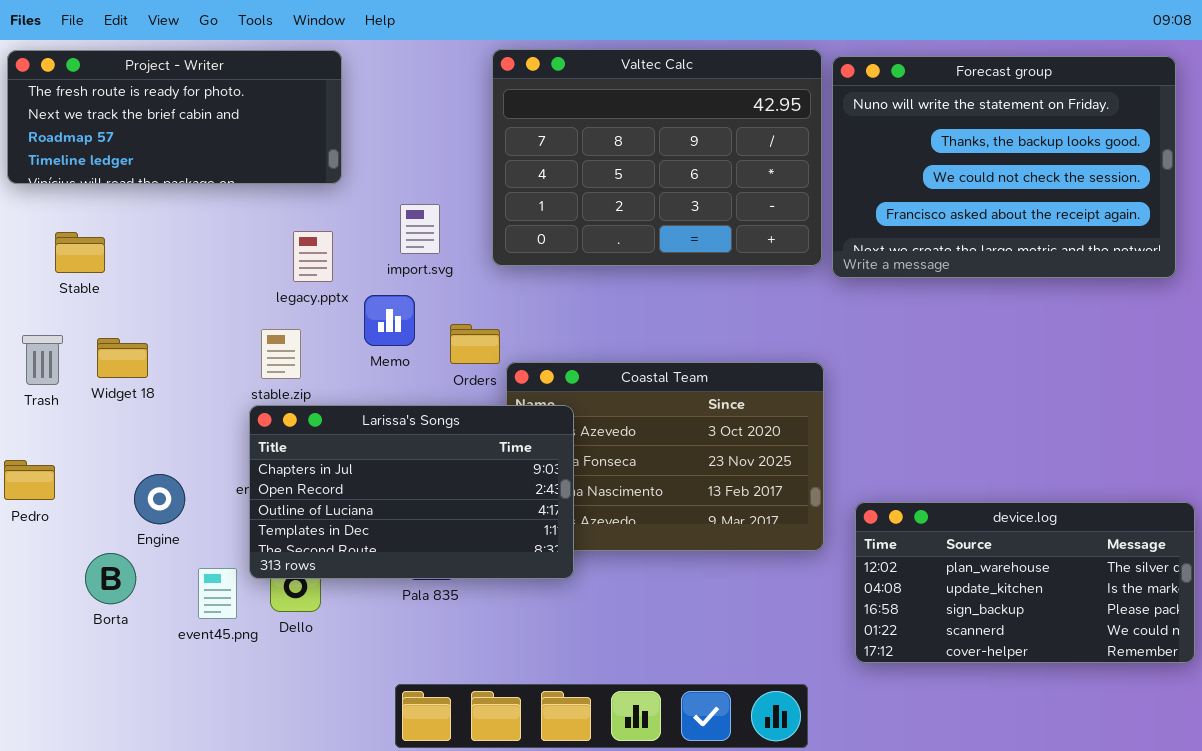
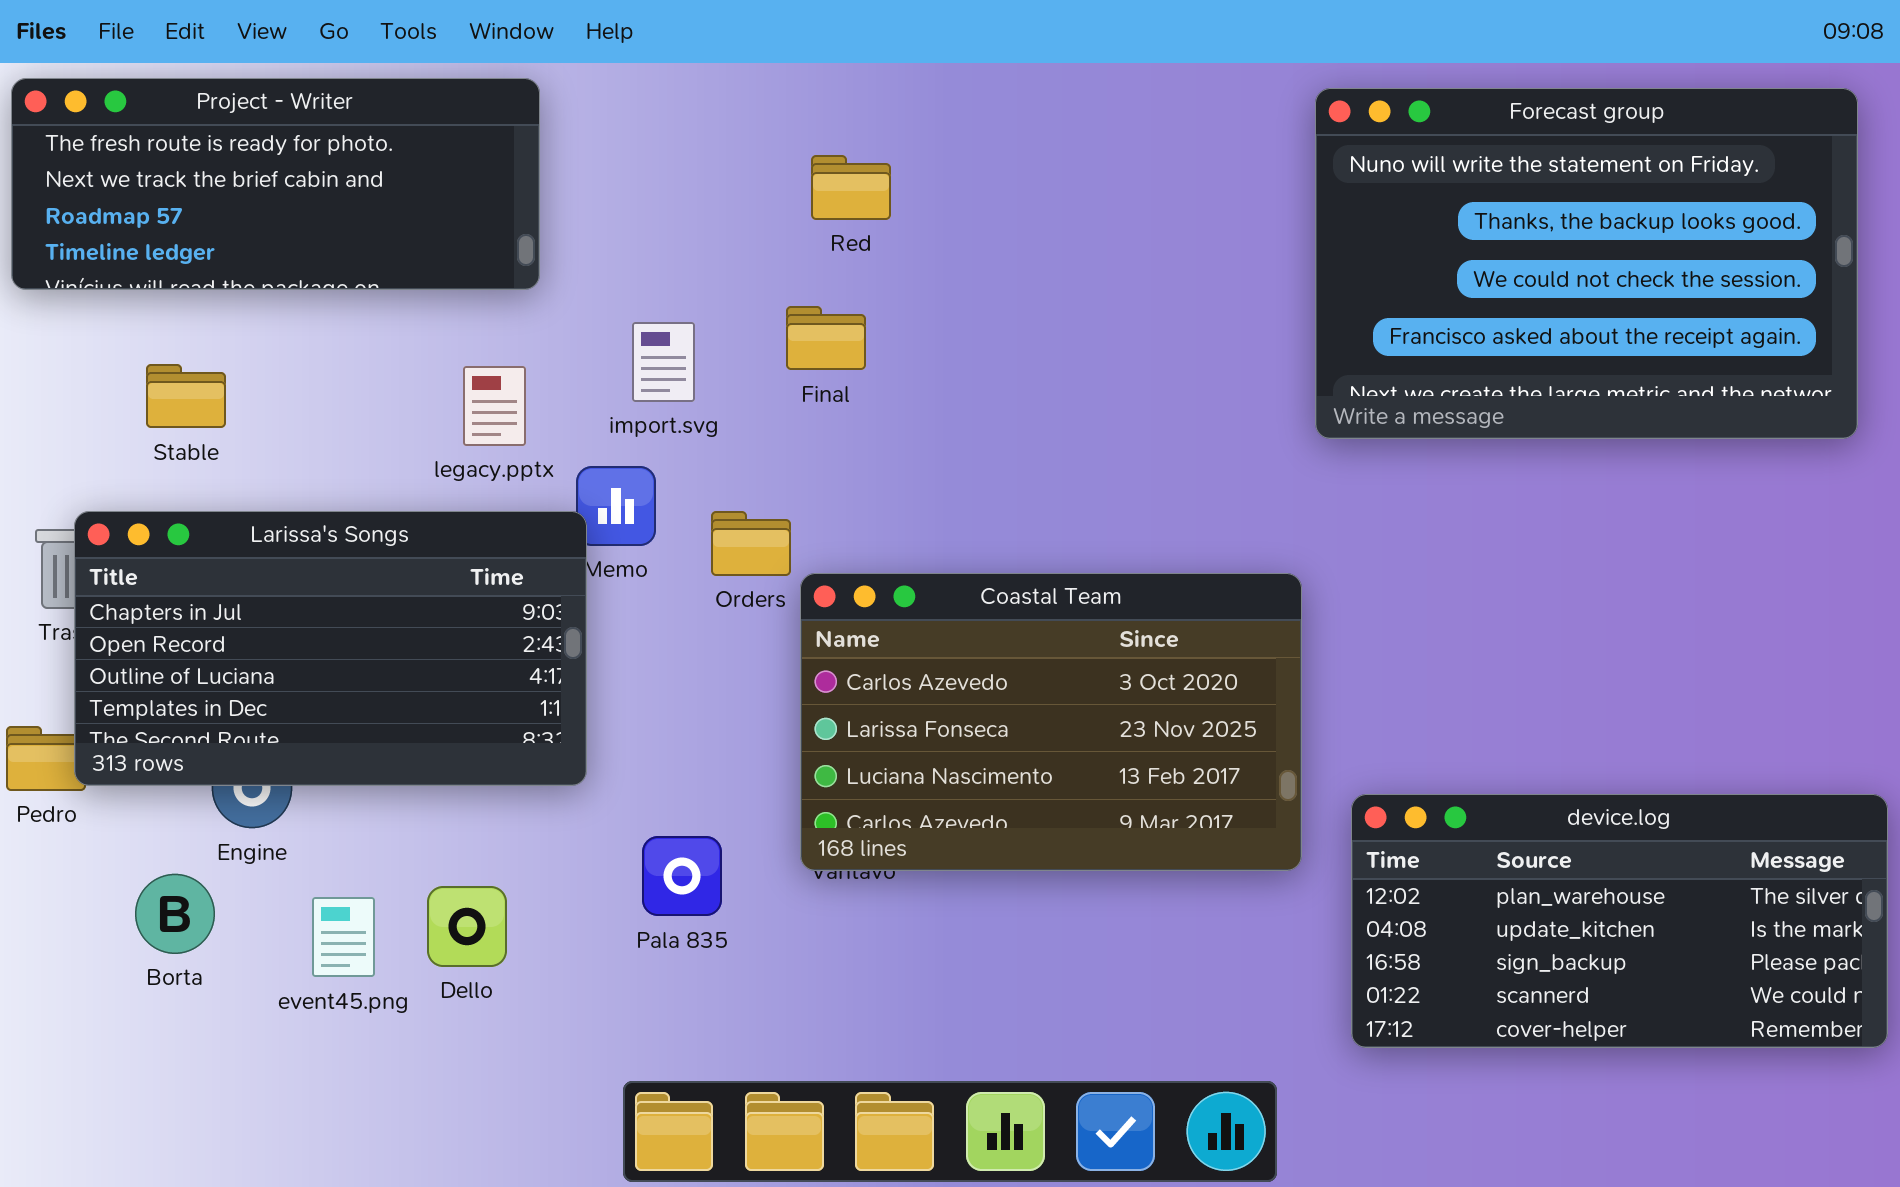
Valtec Calc: [492,49,822,266] -> none, closed
Stable: [55,232,105,273] -> [146,364,226,428], moved
Larissa's Songs: [249,405,574,579] -> [74,511,587,786], moved

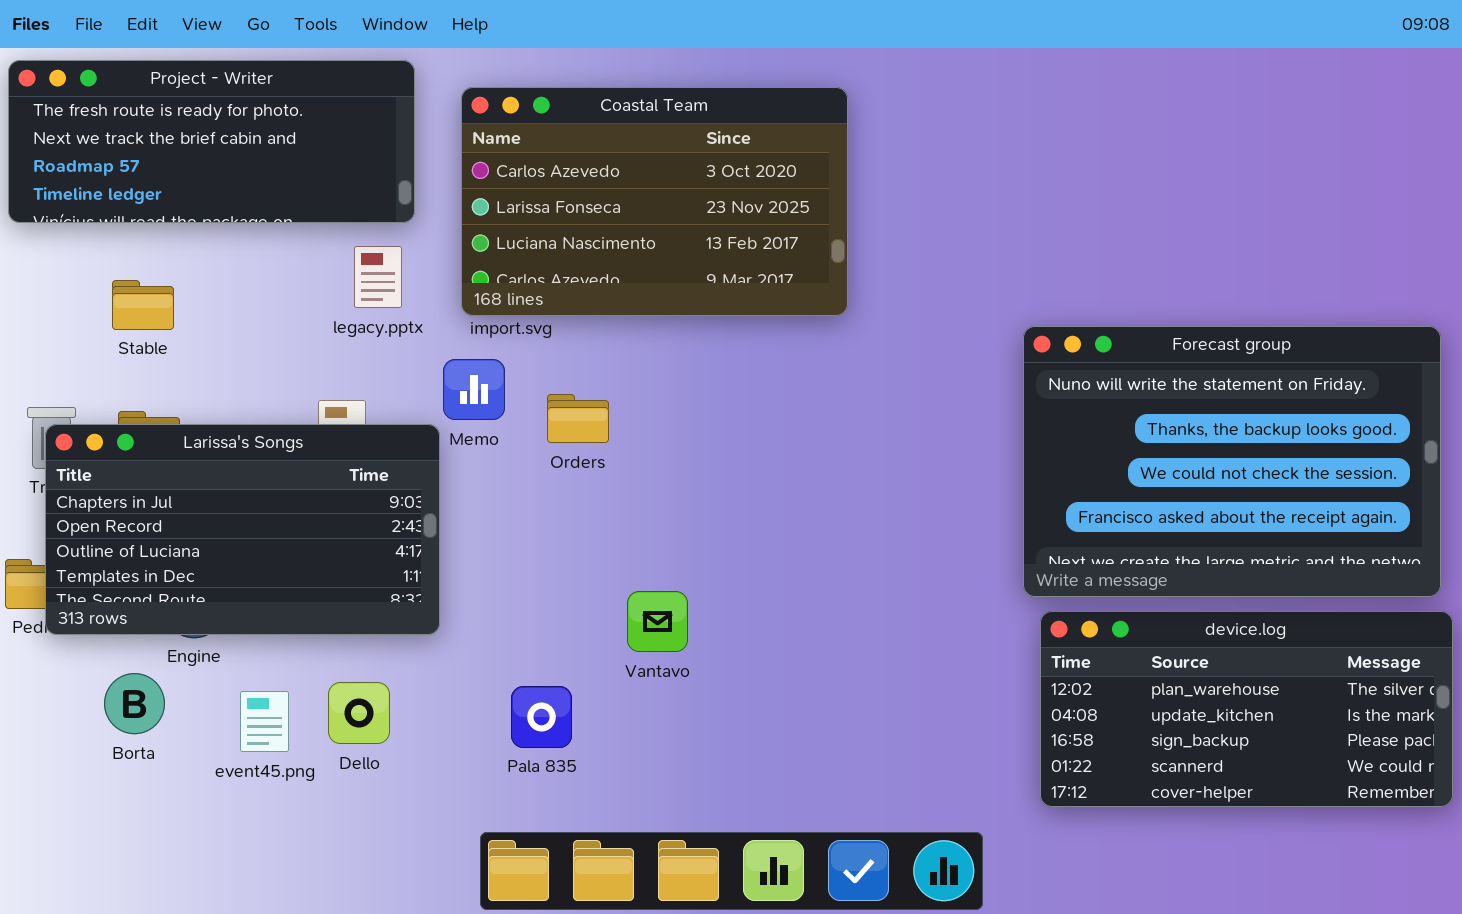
Forecast group: [1315,88,1858,439] -> [1023,326,1441,597], moved
legacy.pptx: [463,366,526,446] -> [354,246,402,308], moved
Larissa's Songs: [74,511,587,786] -> [45,424,440,635], moved
Coastal Team: [800,573,1302,871] -> [461,87,848,316], moved
Pala 835: [642,836,722,916] -> [511,686,572,748], moved

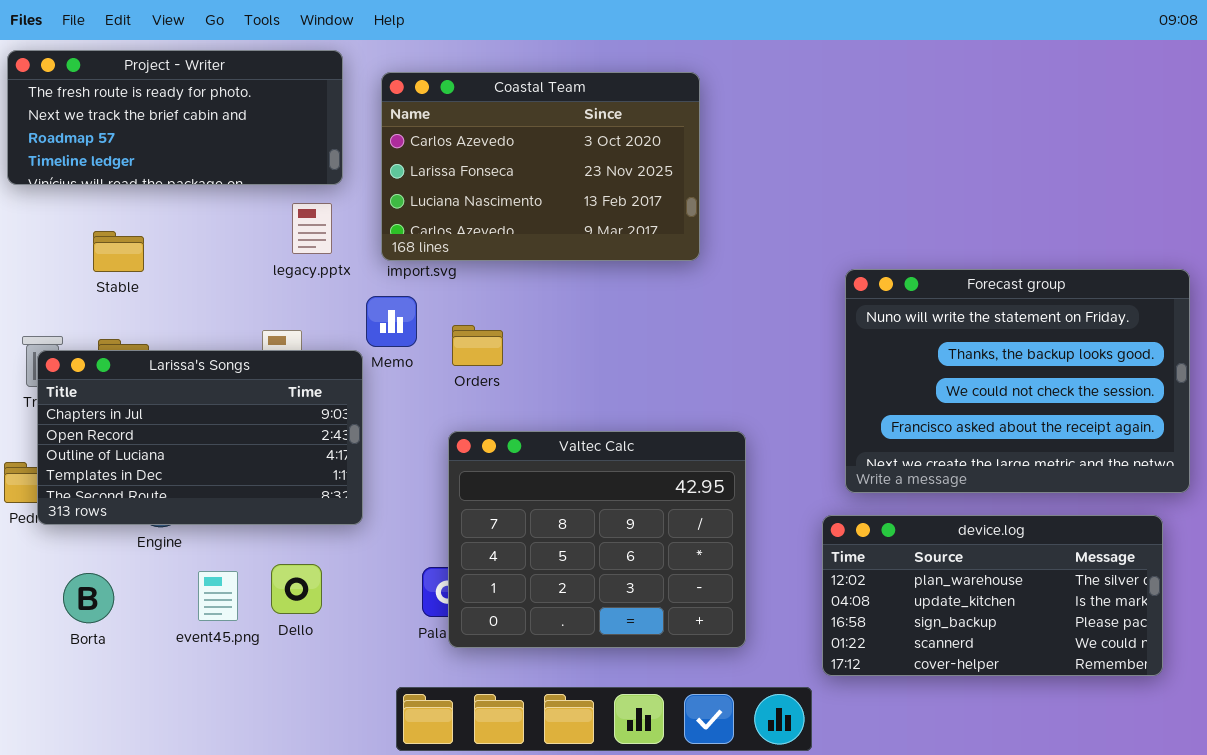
Valtec Calc: none -> [448,431,746,648], opened
device.log: [1040,611,1453,807] -> [822,515,1163,676], moved
Borta: [104,673,165,734] -> [63,573,114,623], moved

